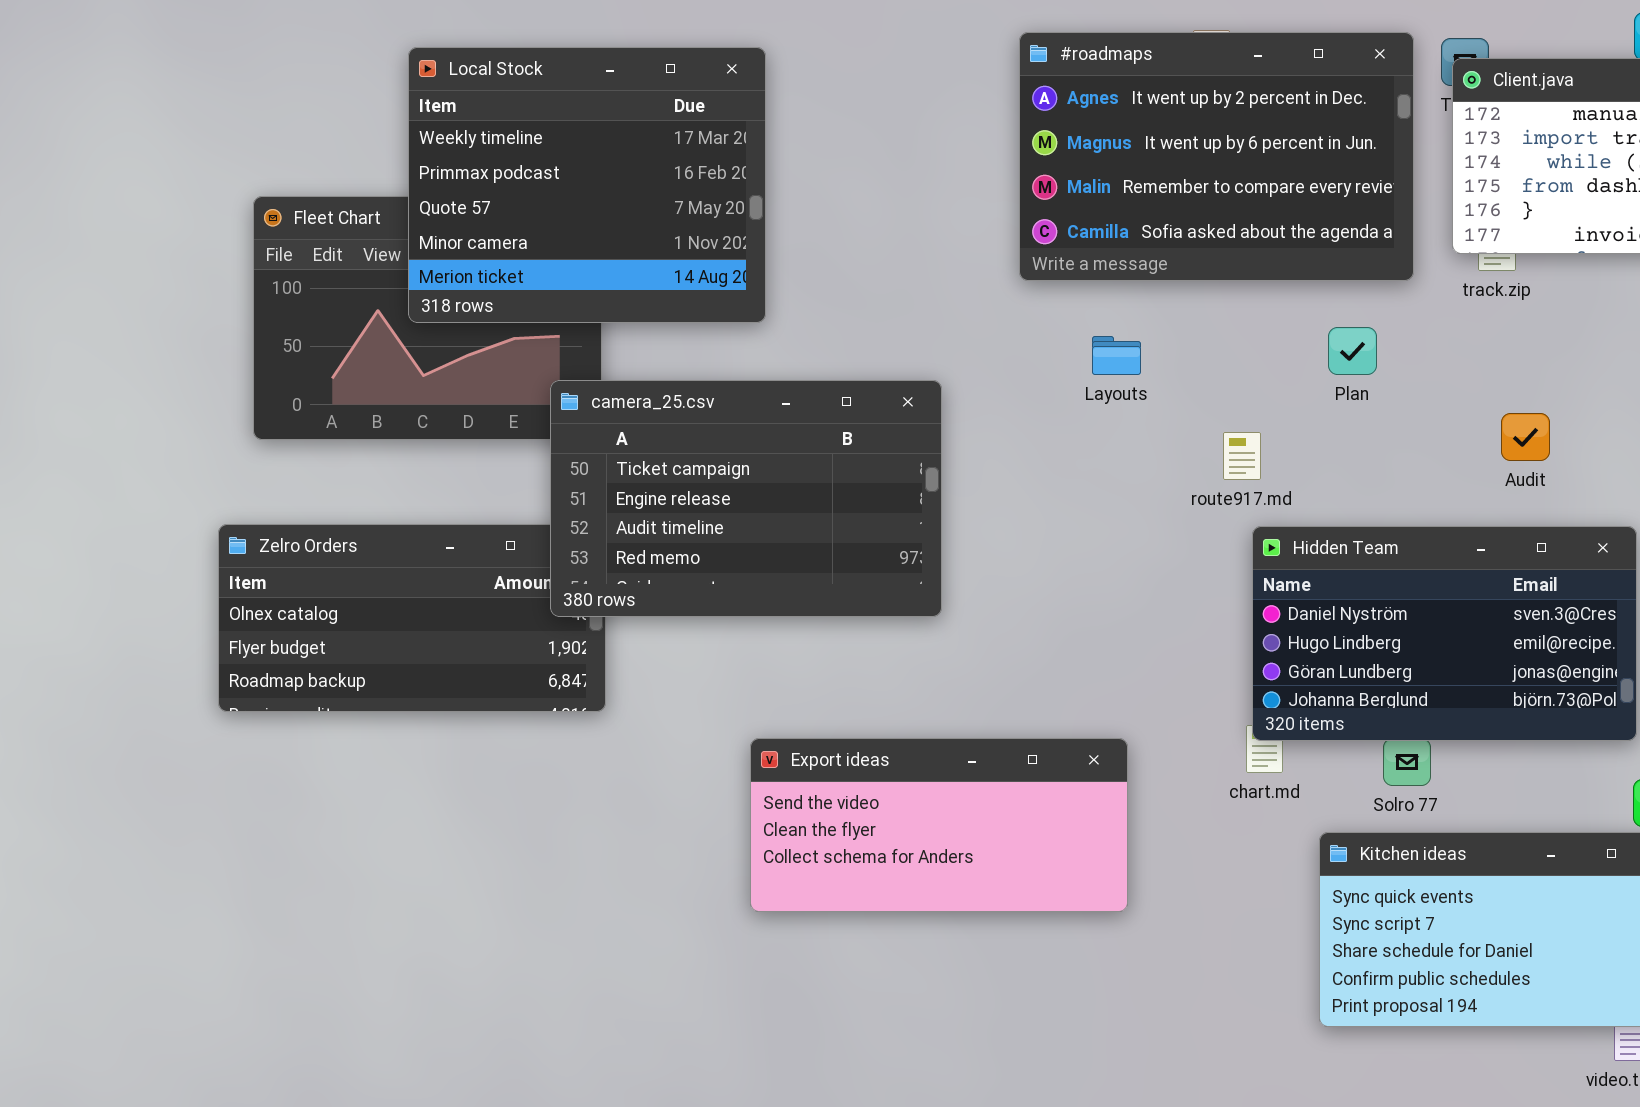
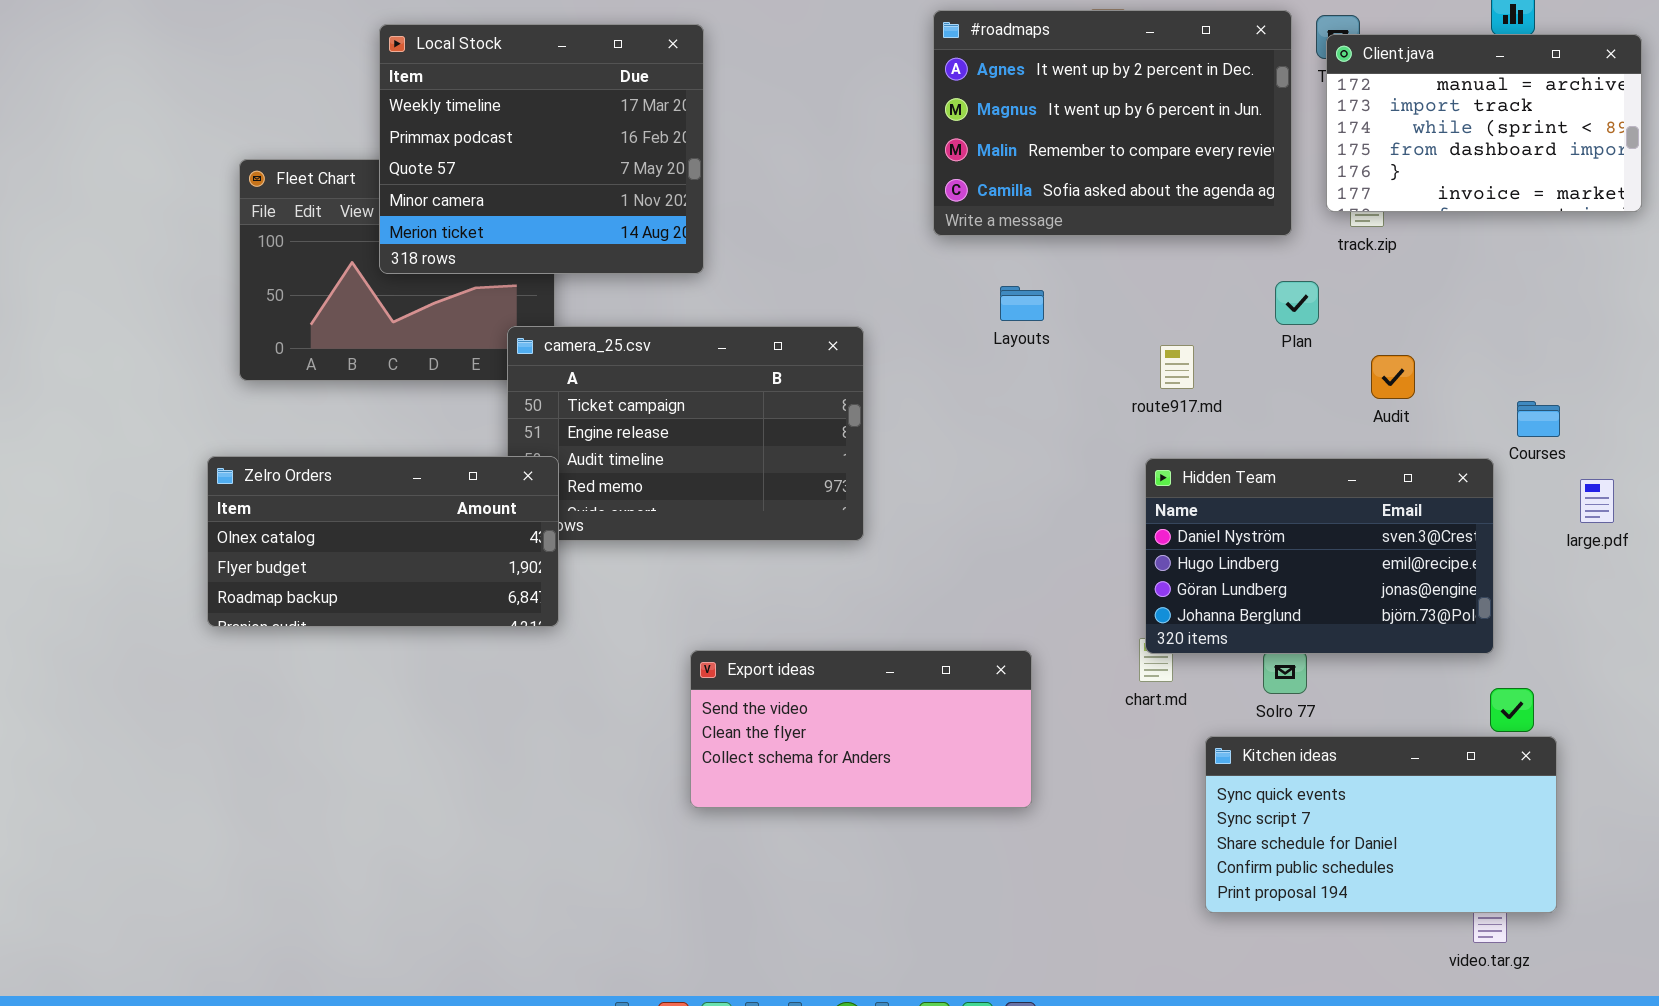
Plan: [1328,327,1377,375] -> [1275,281,1319,325], moved
route917.md: [1223,432,1261,480] -> [1160,345,1194,389], moved
Zelro Orders: [218,524,606,712] -> [207,456,559,627], raised

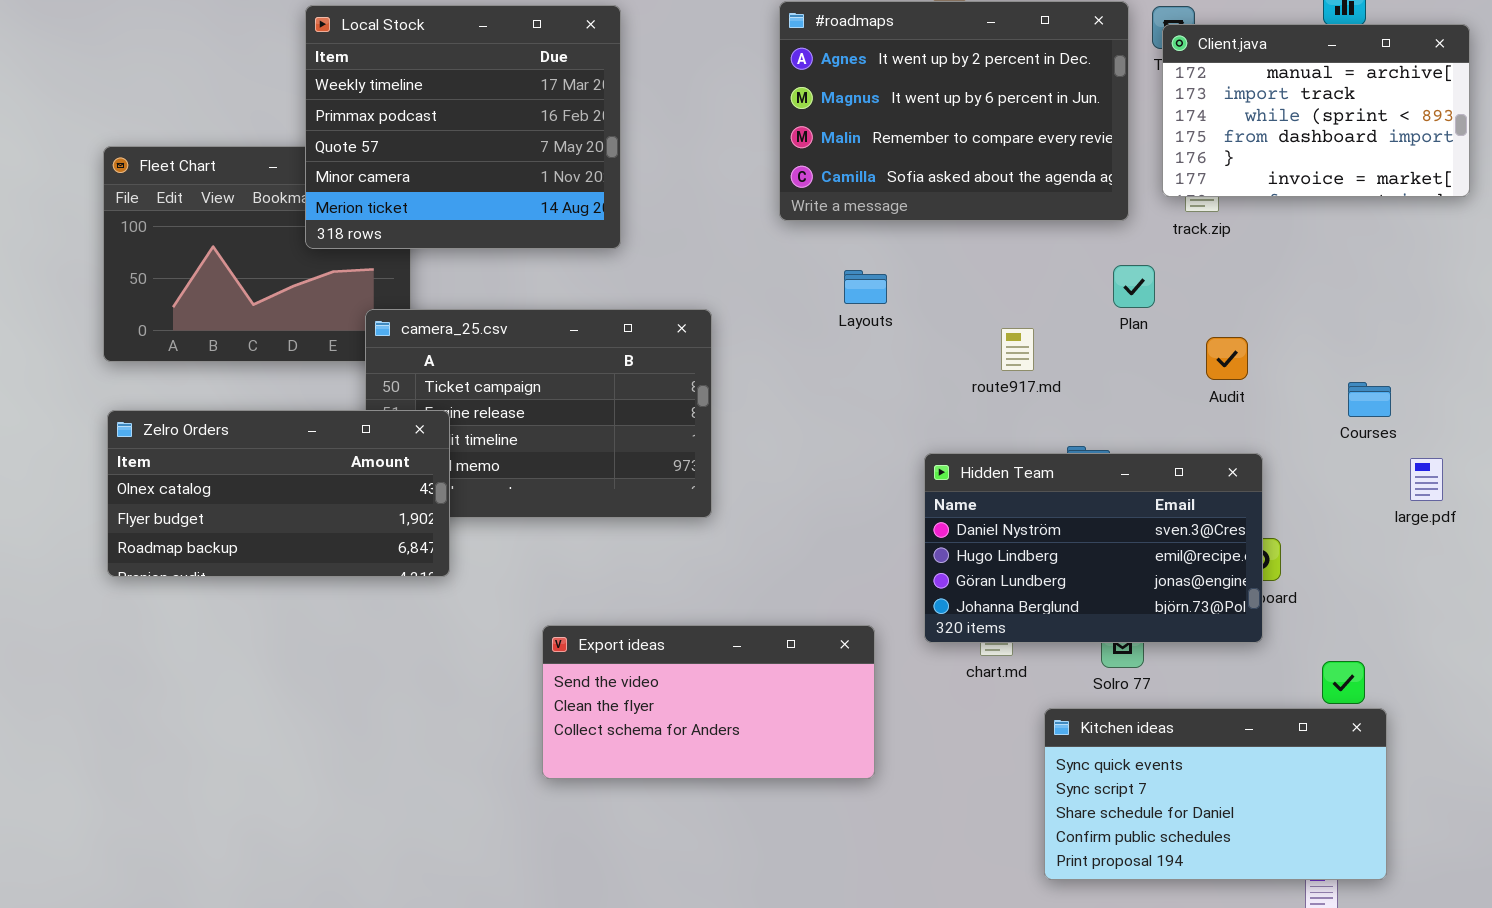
Local Stock: [379,24,704,274] -> [305,5,621,249], moved
Zelro Orders: [207,456,559,627] -> [107,410,450,577], moved
Hidden Team: [1145,458,1494,654] -> [924,453,1263,643], moved

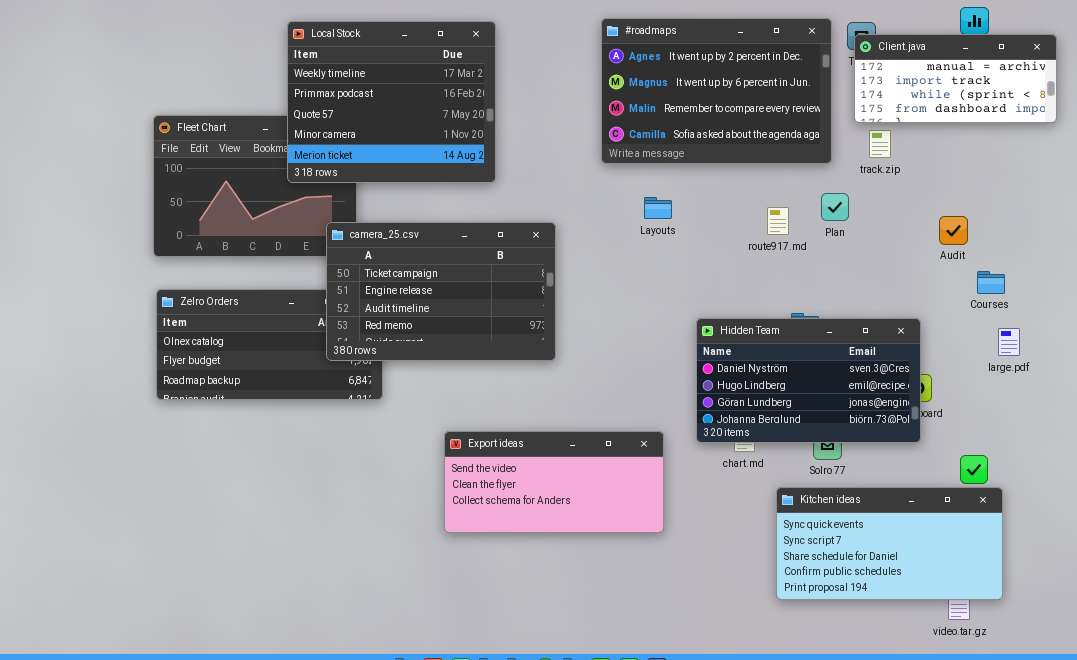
Client.java: [1162,24,1470,197] -> [854,34,1057,123], resized
camera_25.csv: [365,309,712,518] -> [326,222,556,361], raised
route917.md: [1001,328,1034,371] -> [767,207,789,235], moved
Audit: [1206,337,1248,380] -> [939,216,968,245], moved
large.pdf: [1410,458,1443,501] -> [998,328,1020,356], moved

